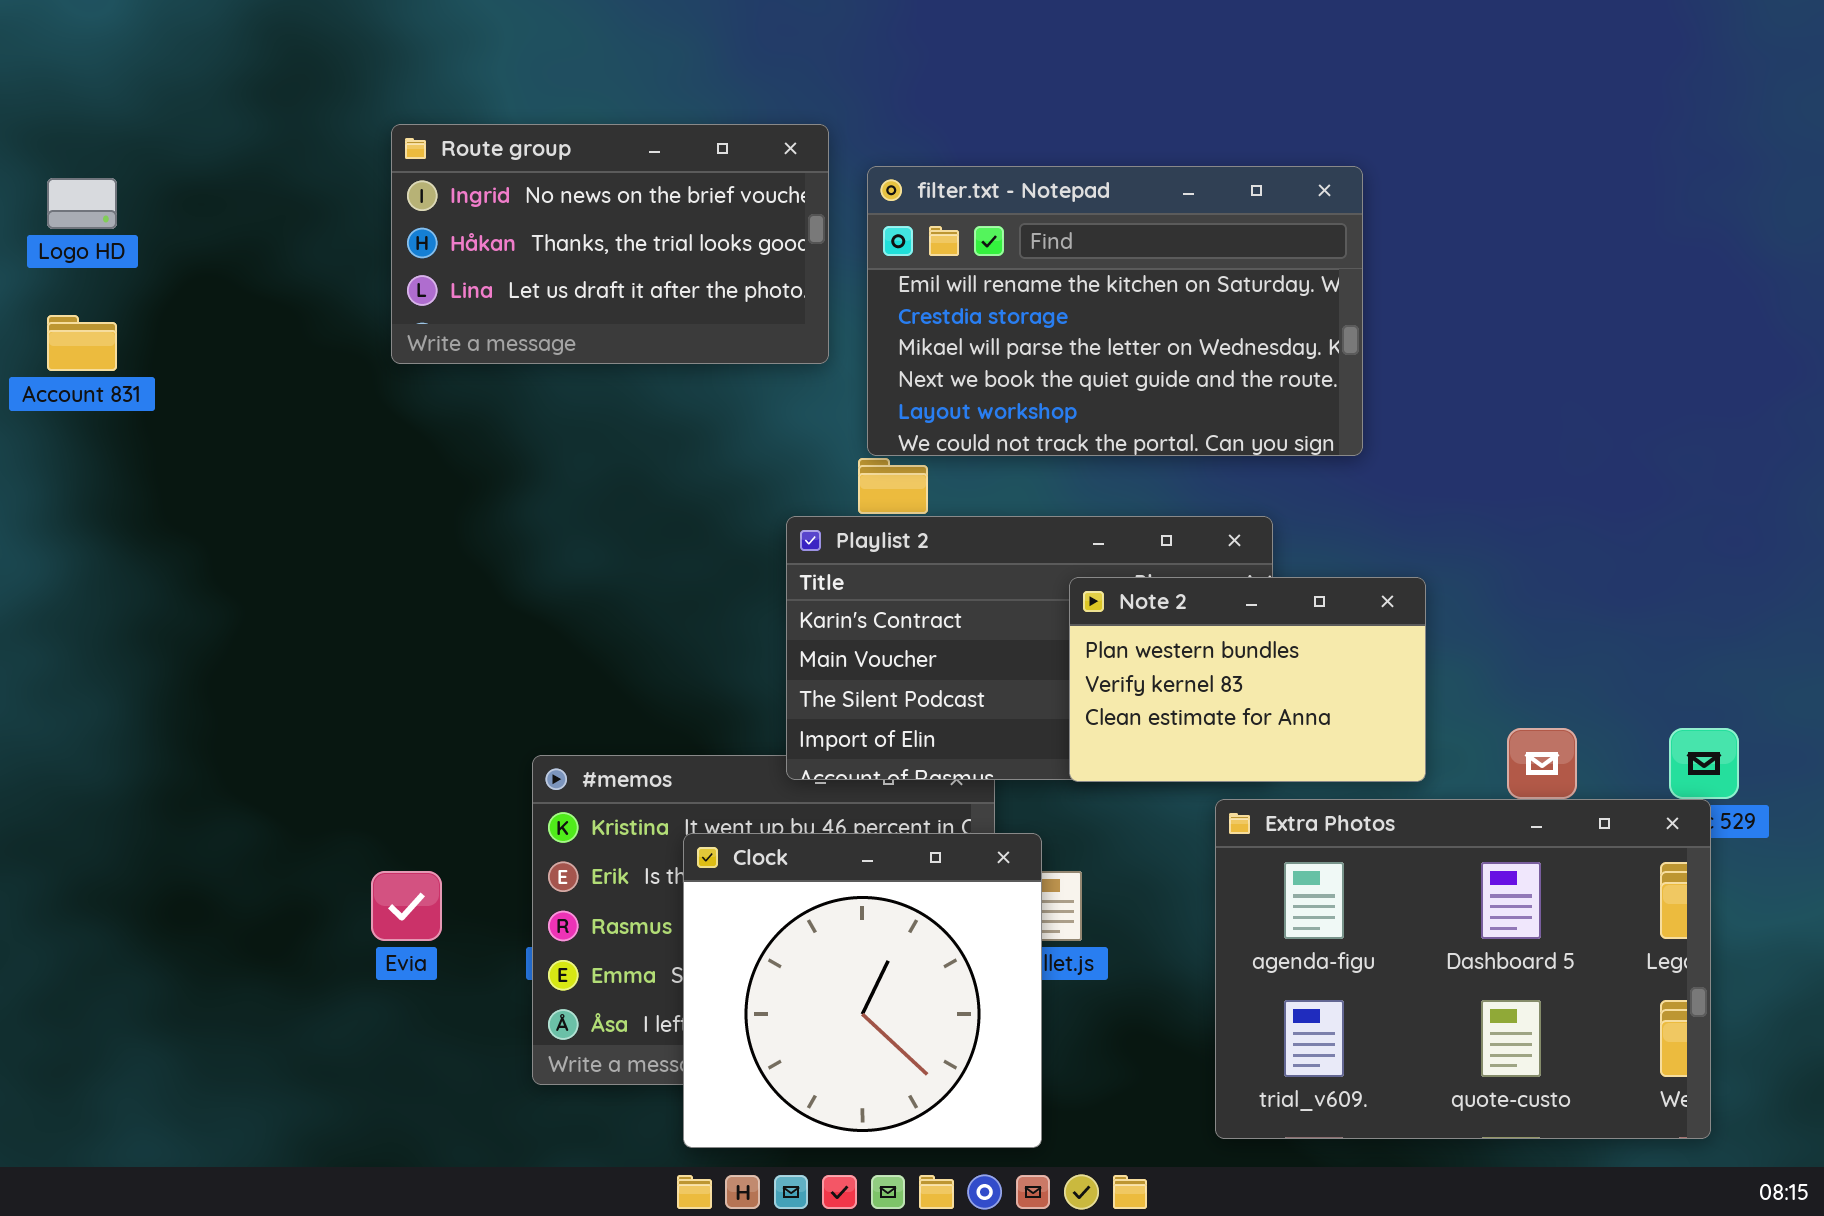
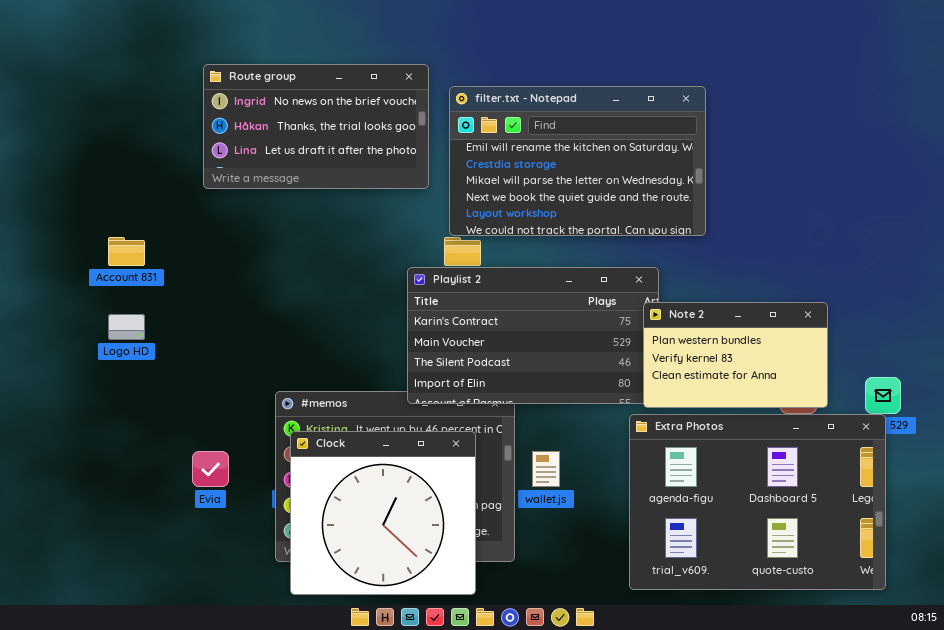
Logo HD: [47,178,117,229] -> [108,314,145,340], moved
Account 831: [47,315,117,371] -> [108,237,145,266], moved
Note 2: [1069,577,1426,782] -> [643,302,828,408], moved
Clock: [683,833,1042,1148] -> [290,431,476,595], moved

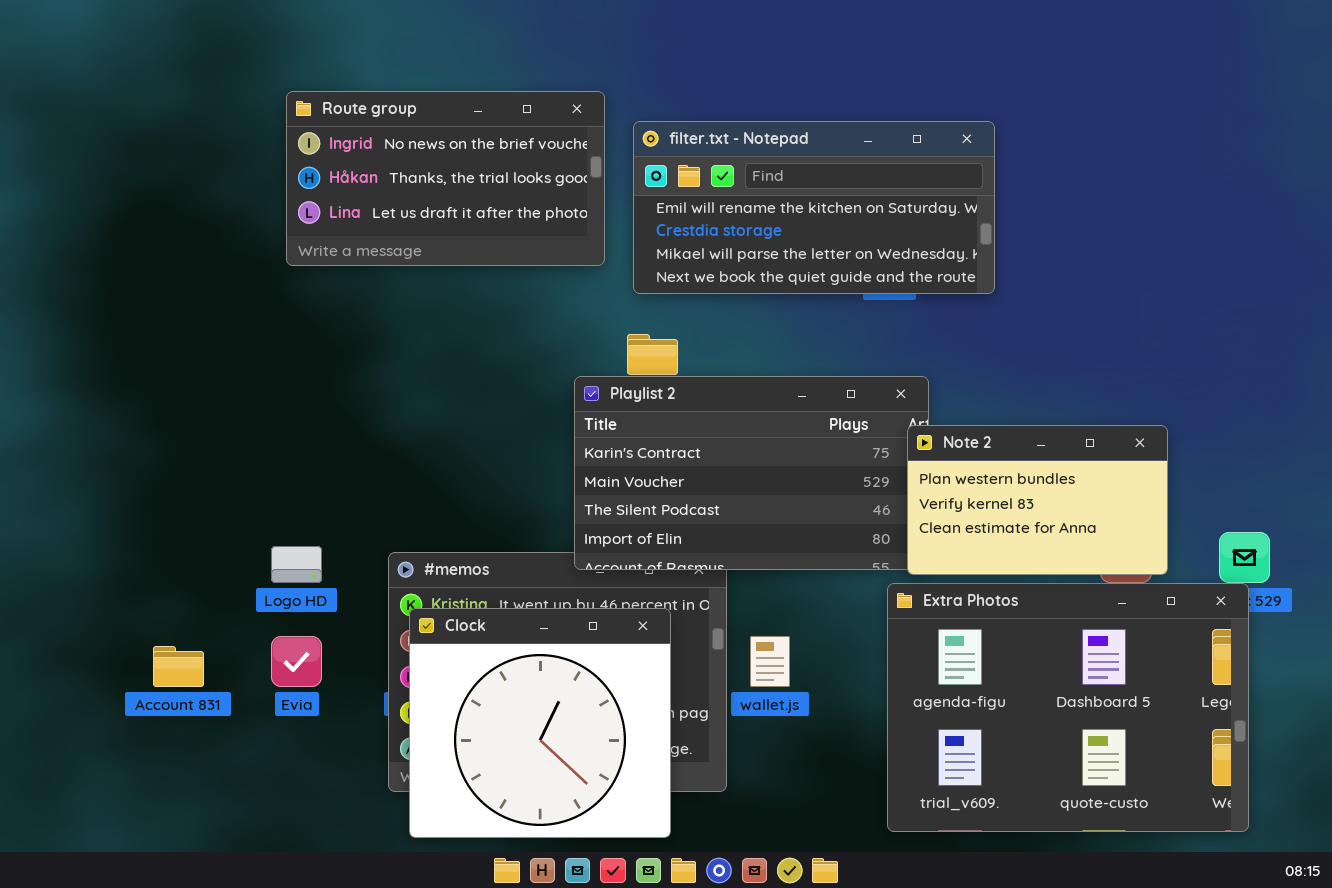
filter.txt - Notepad: [449,86,706,236] -> [633,121,995,294], resized
Account 831: [108,237,145,266] -> [153,646,204,687], moved
Logo HD: [108,314,145,340] -> [271,546,322,583], moved

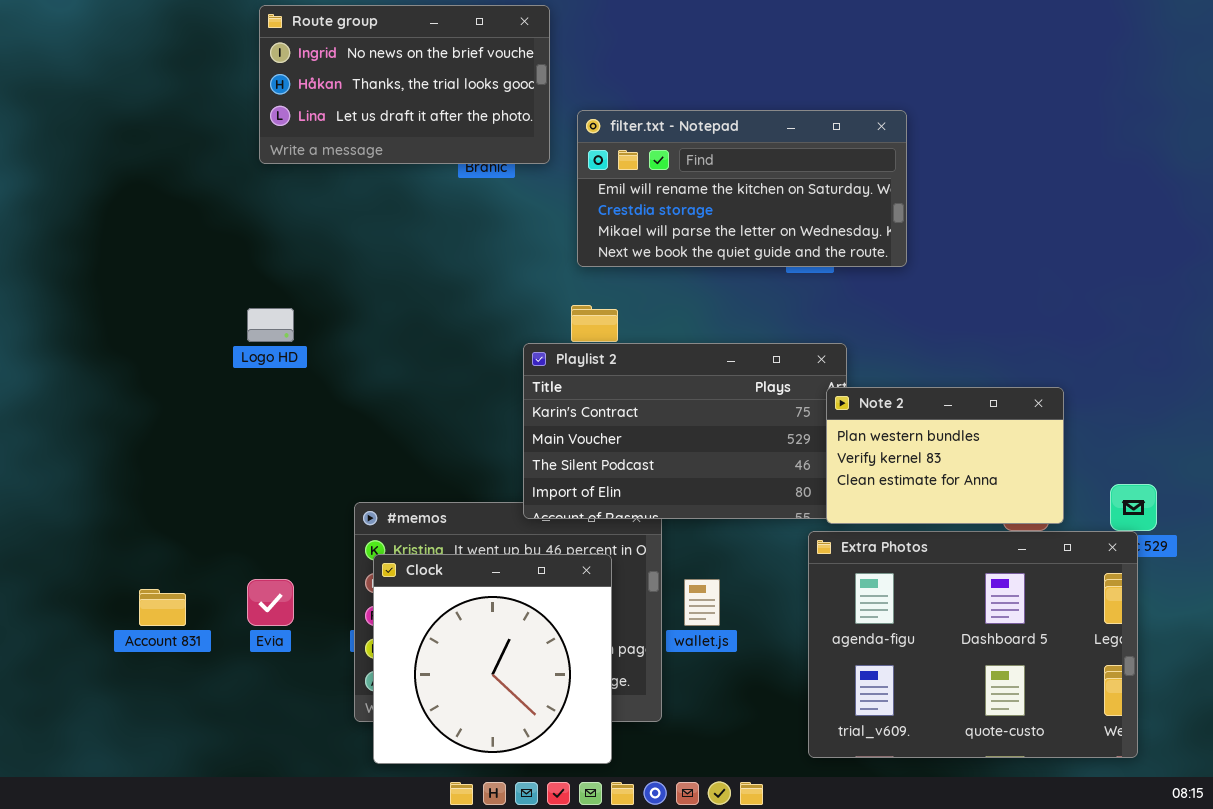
Route group: [286,91,605,266] -> [259,5,550,164], moved
Logo HD: [271,546,322,583] -> [247,308,294,342], moved

